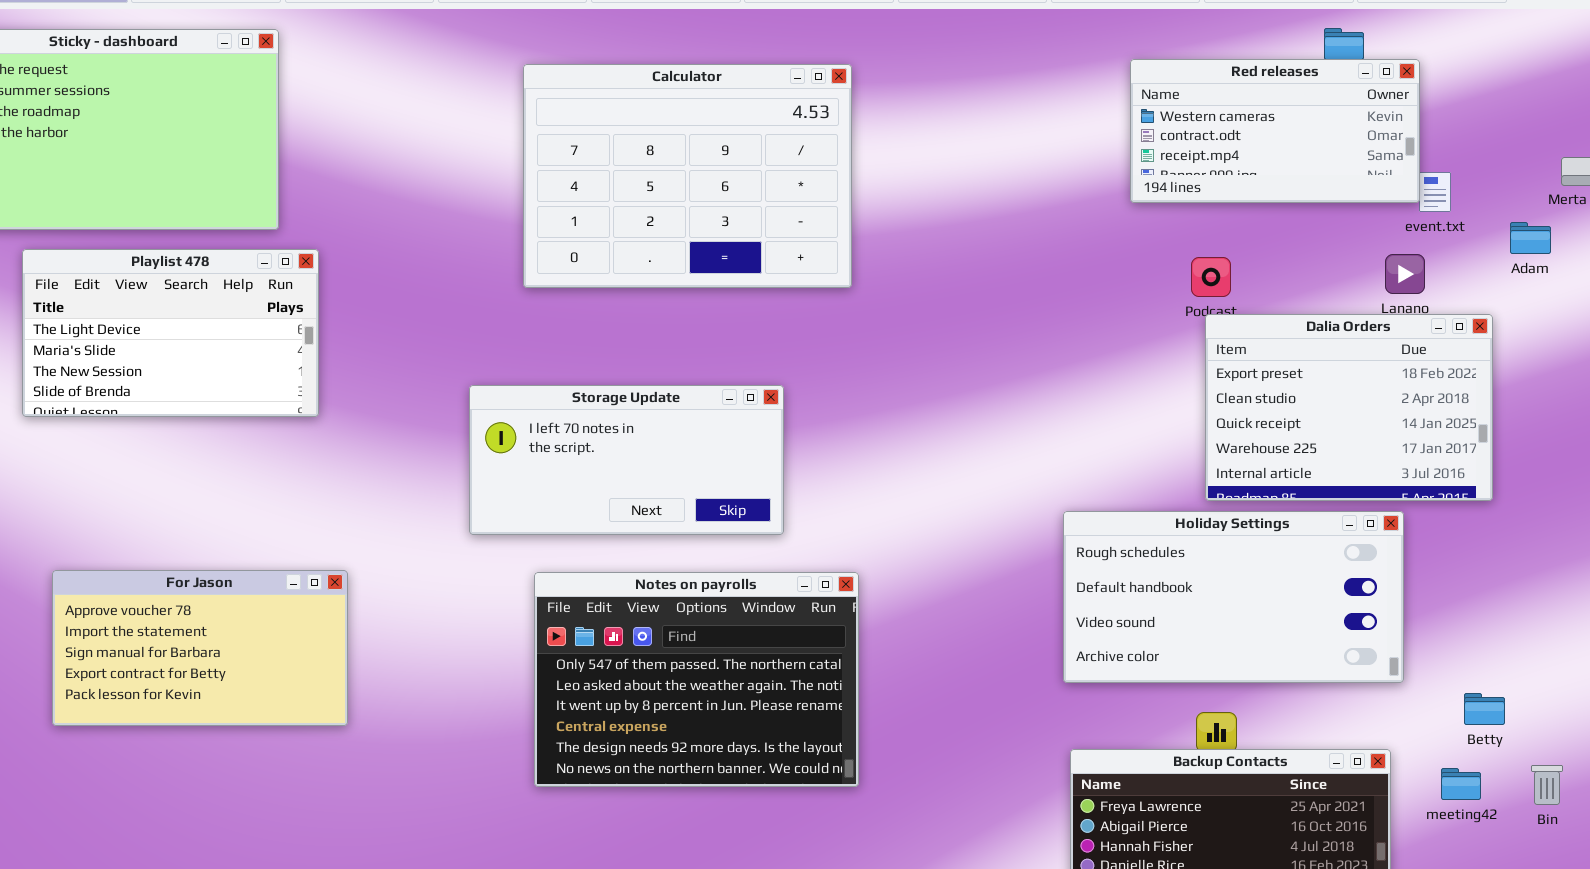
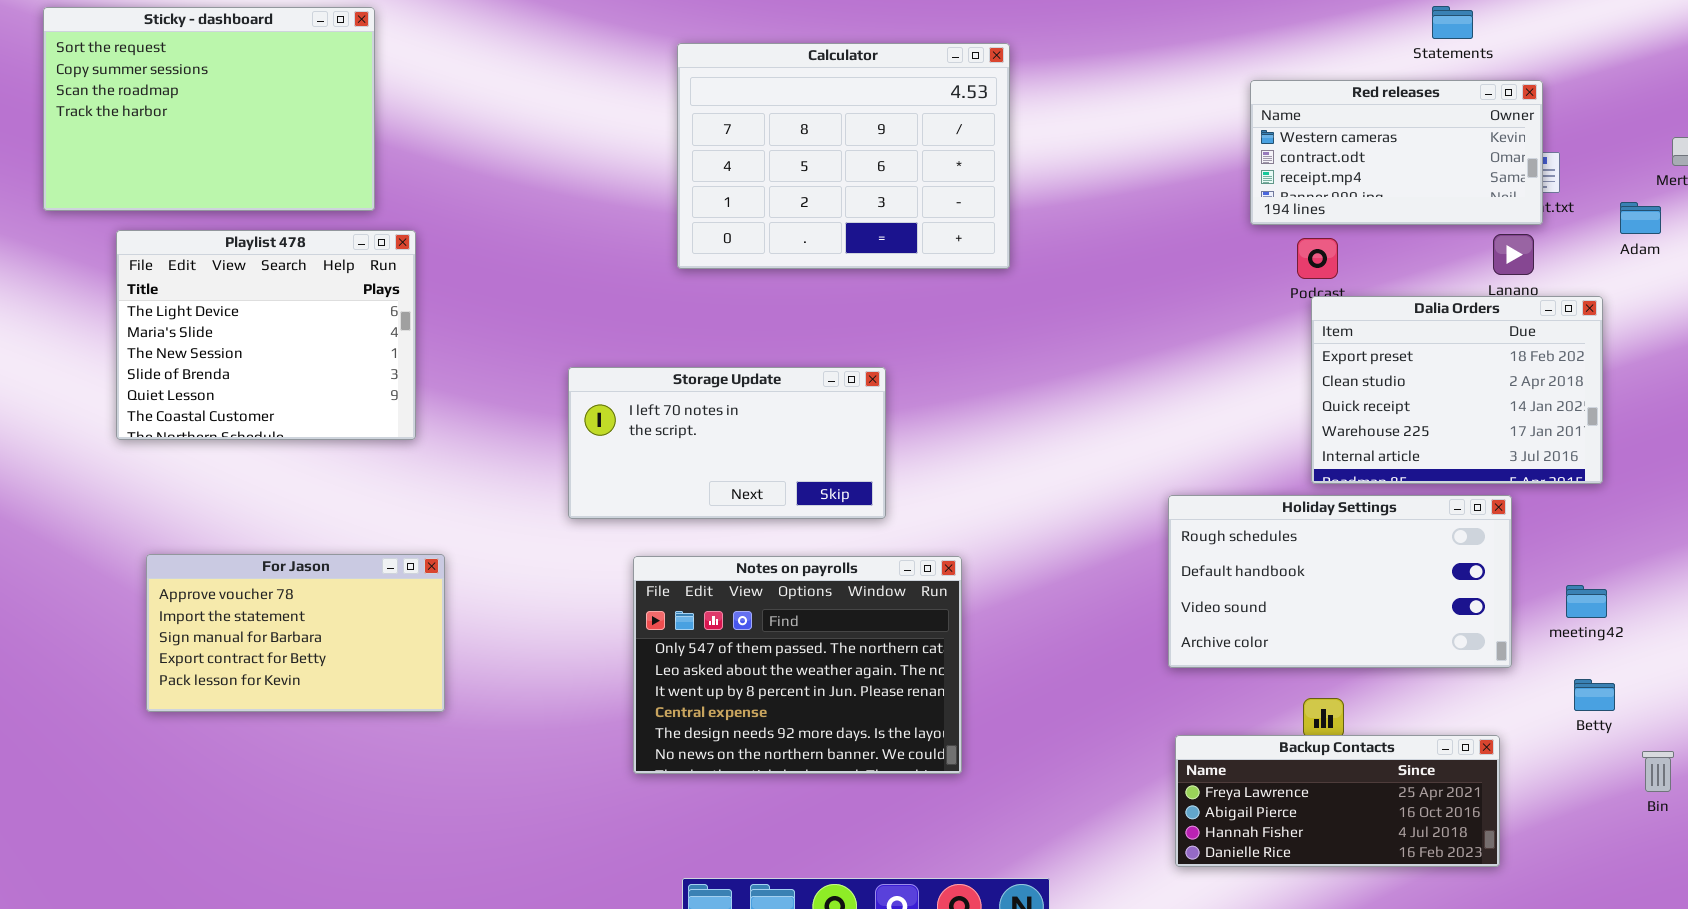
Red releases: [1130,59,1420,203] -> [1250,80,1543,225], moved
Calculator: [523,64,852,288] -> [677,43,1010,269], moved
Playlist 478: [22,249,319,417] -> [116,230,416,440], resized
meeting42: [1441,768,1481,800] -> [1566,585,1607,618], moved

